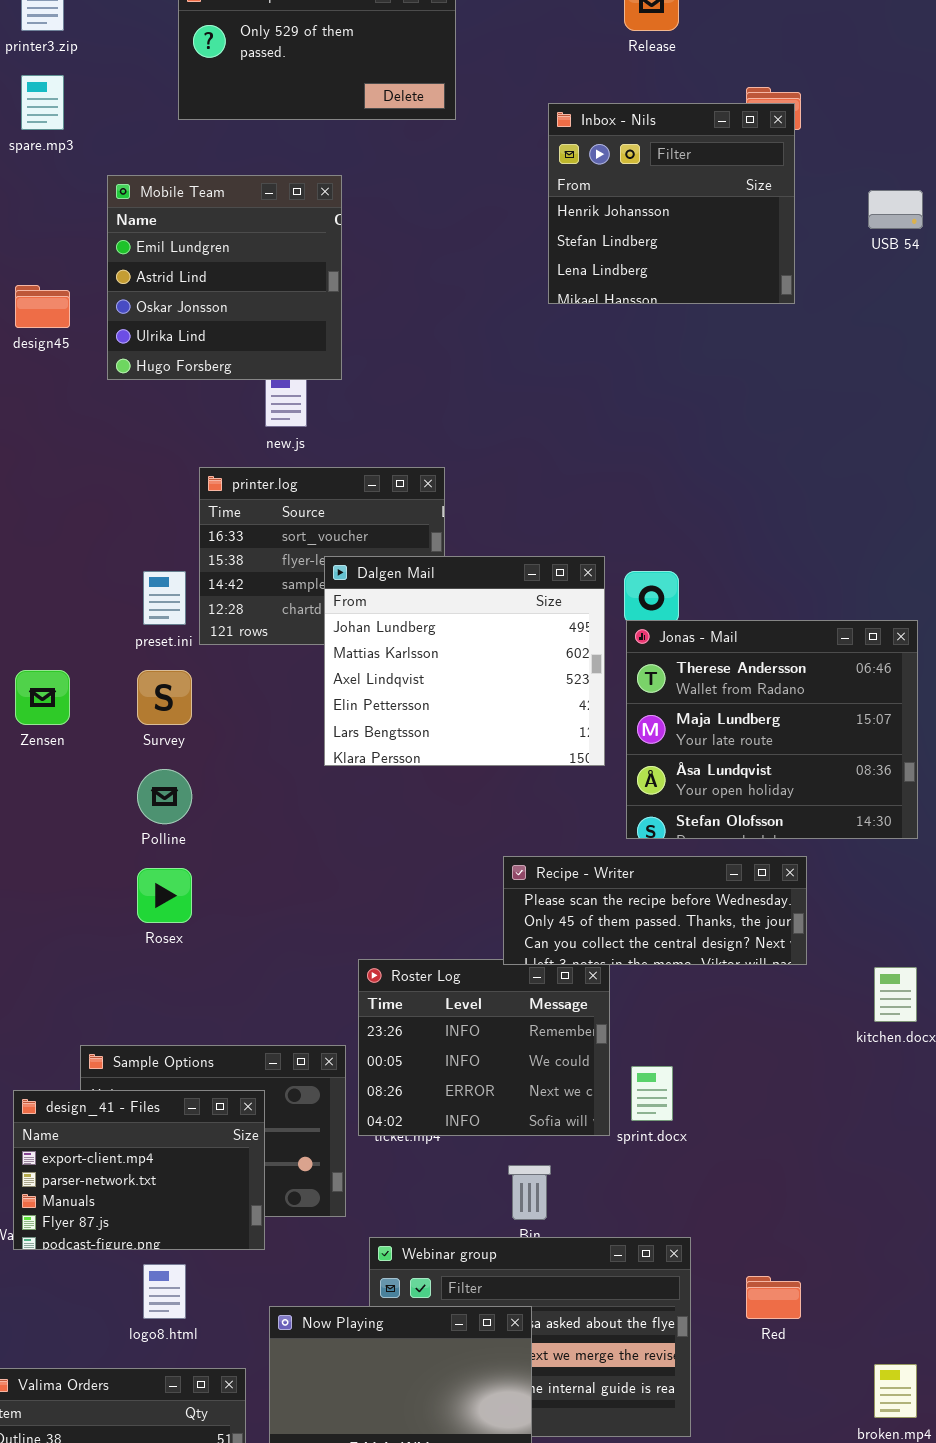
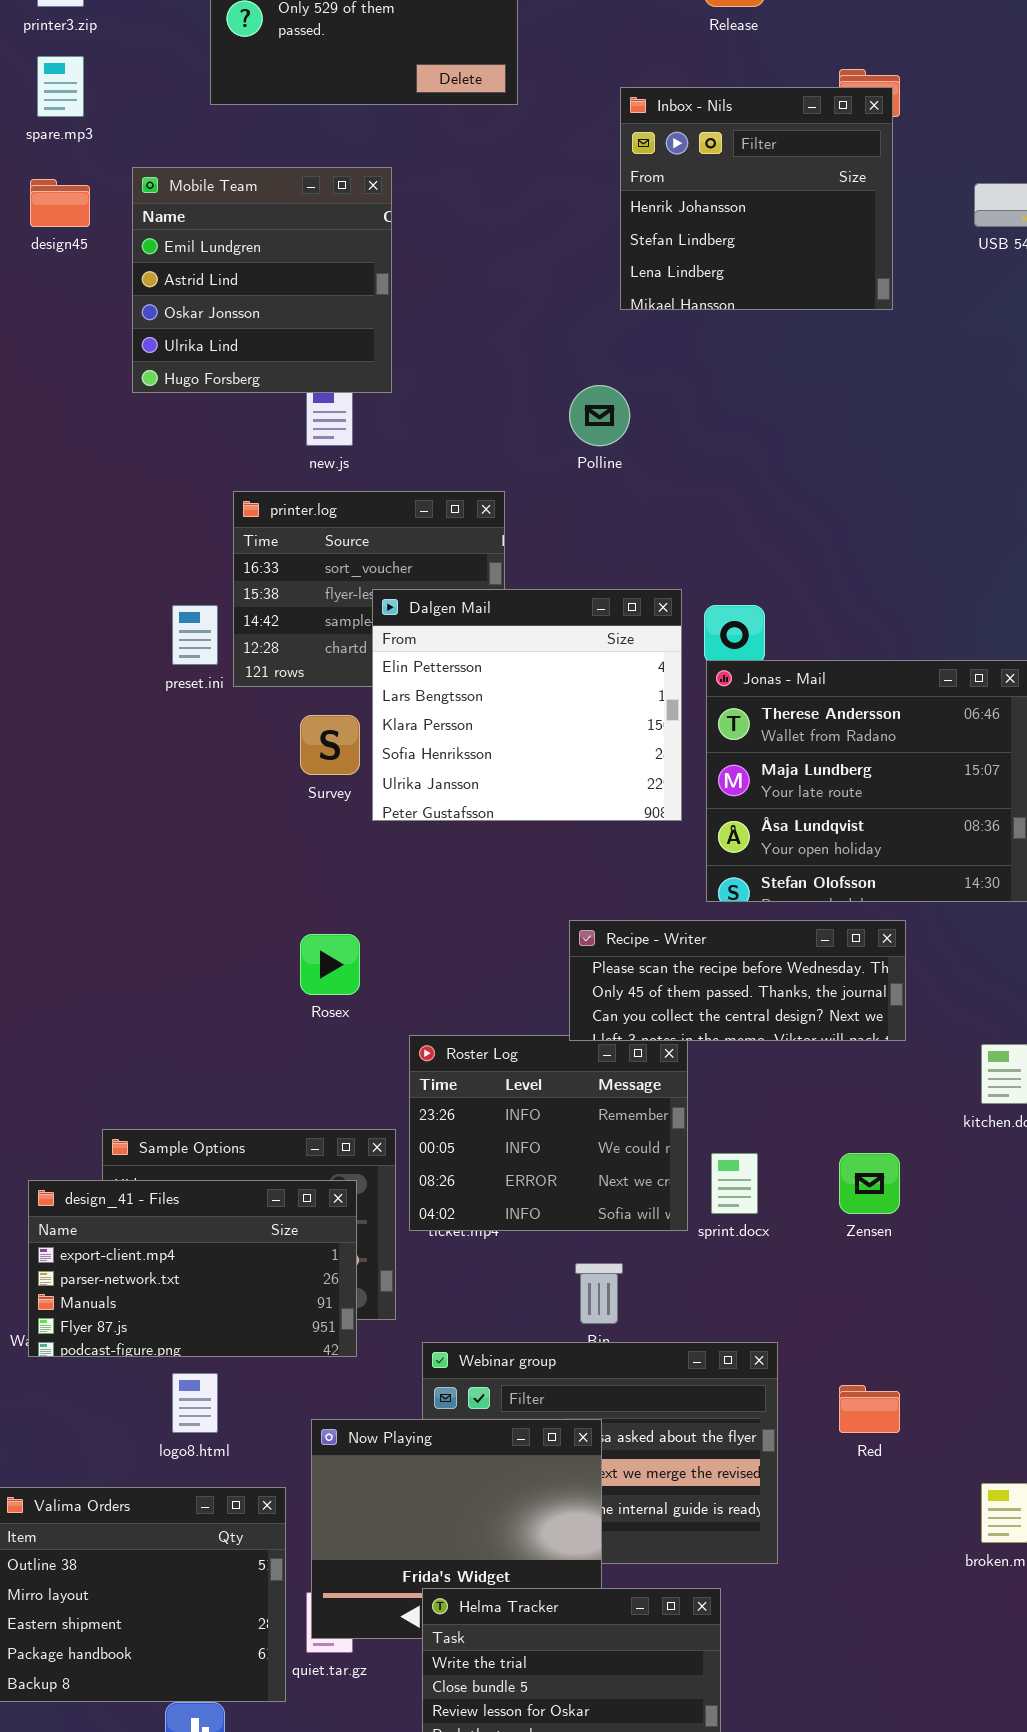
design45: [15,285,70,328] -> [30,179,90,227], moved
Dalgen Mail: [324,556,605,766] -> [372,589,682,821], scrolled down 3 rows
Zensen: [15,670,70,725] -> [839,1153,900,1214], moved
Survey: [137,670,192,725] -> [300,715,360,775], moved
Polline: [137,769,192,824] -> [569,385,630,446], moved
Rosex: [137,868,192,923] -> [300,934,360,995], moved
design_41 - Files: [13,1090,265,1250] -> [28,1180,357,1357], resized

